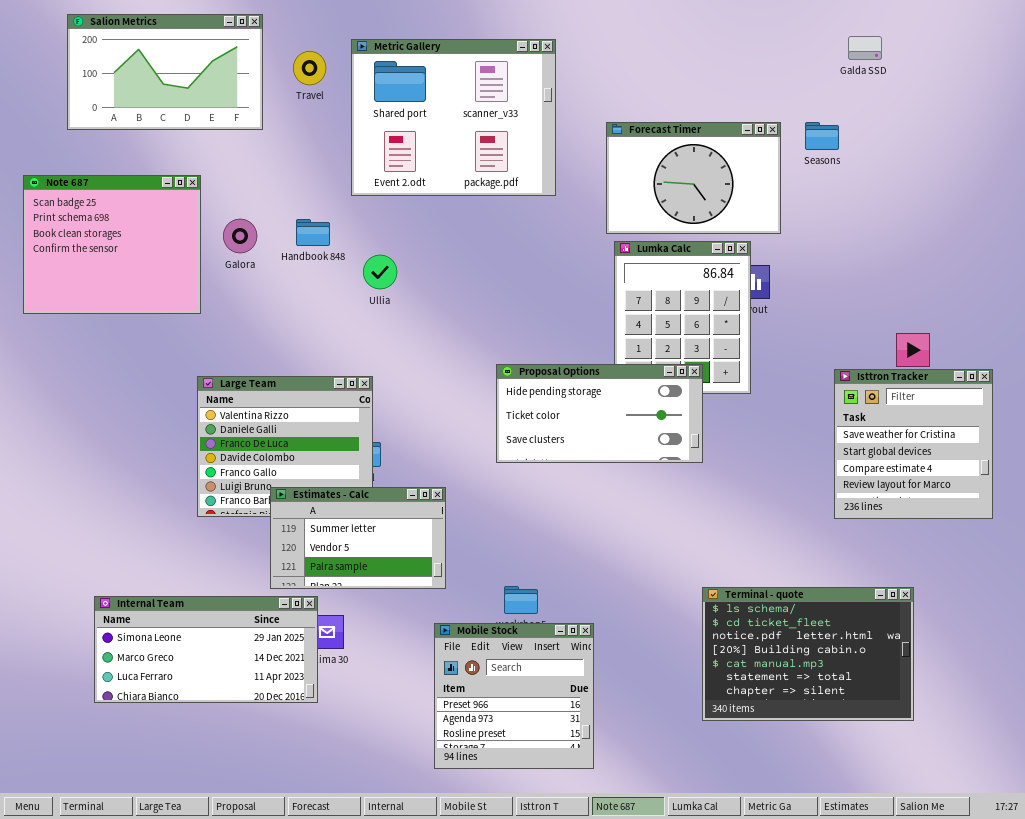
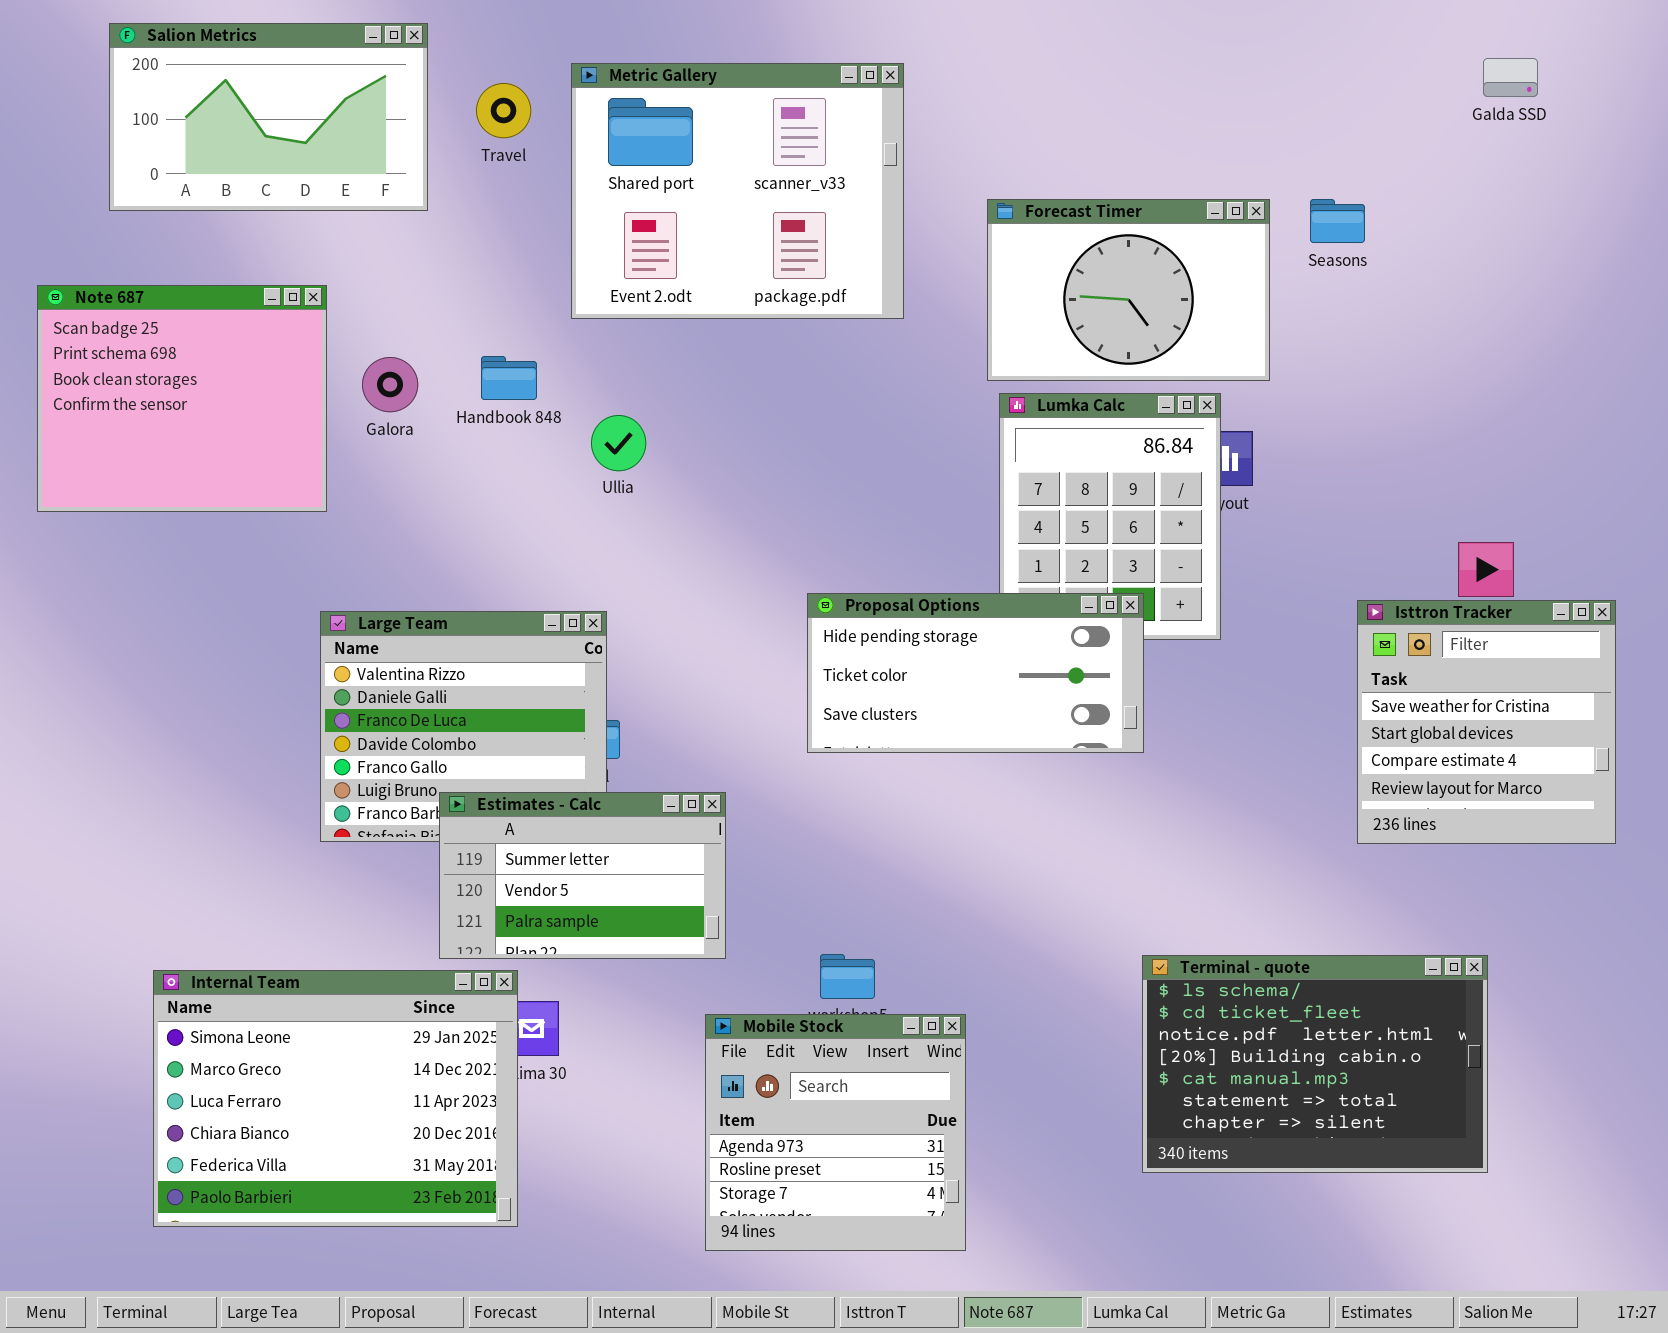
Galda SSD: [848,36,882,60] -> [1483,58,1538,97], moved
Internal Team: [94,596,318,703] -> [153,970,518,1227], resized
Mobile Stock: [434,623,594,769] -> [705,1014,966,1251], scrolled down 1 row

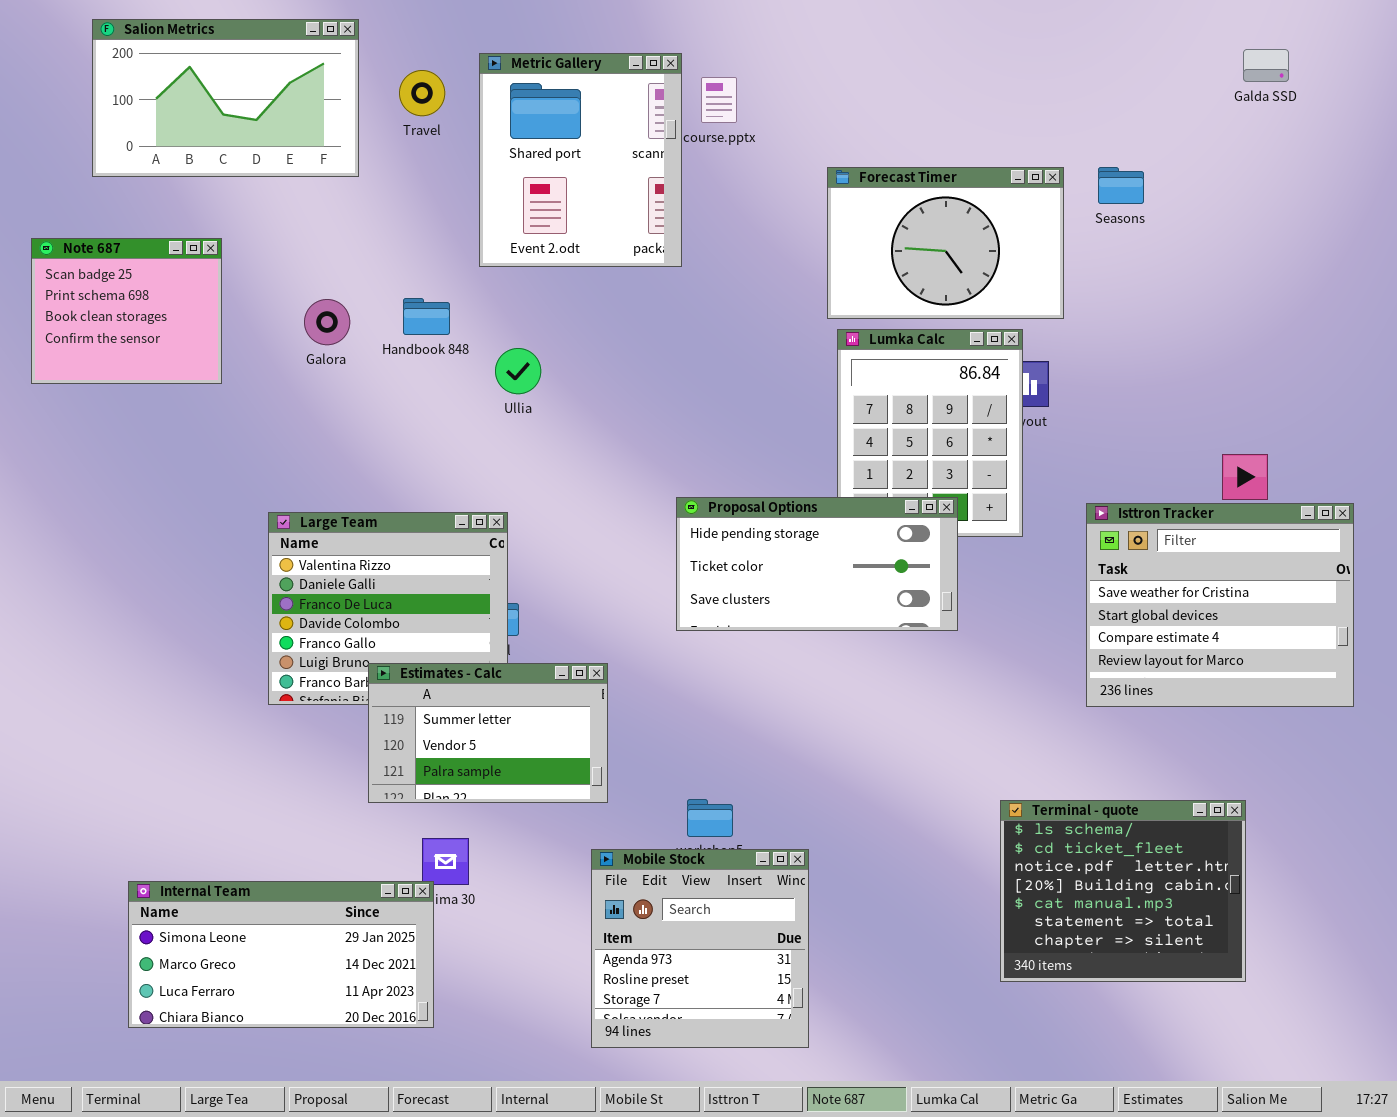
Metric Gallery: [571,63,904,319] -> [479,53,682,267], resized
Note 687: [37,285,327,512] -> [31,238,222,384], resized
Isttron Tracker: [1357,600,1616,844] -> [1086,503,1354,707], resized
Terminal - quote: [1142,955,1488,1173] -> [1000,800,1246,982], resized
Internal Team: [153,970,518,1227] -> [128,881,434,1028], resized

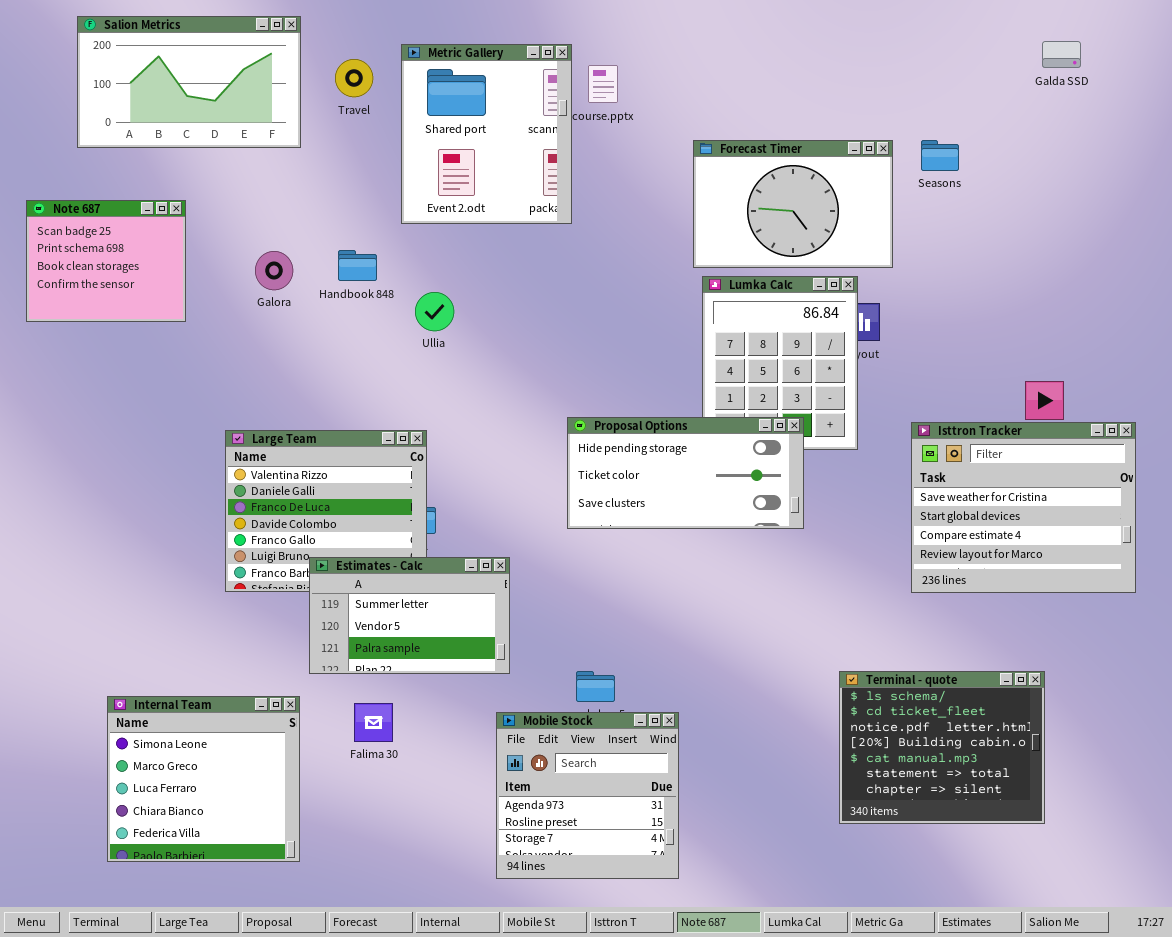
Internal Team: [128,881,434,1028] -> [107,696,300,862], resized

